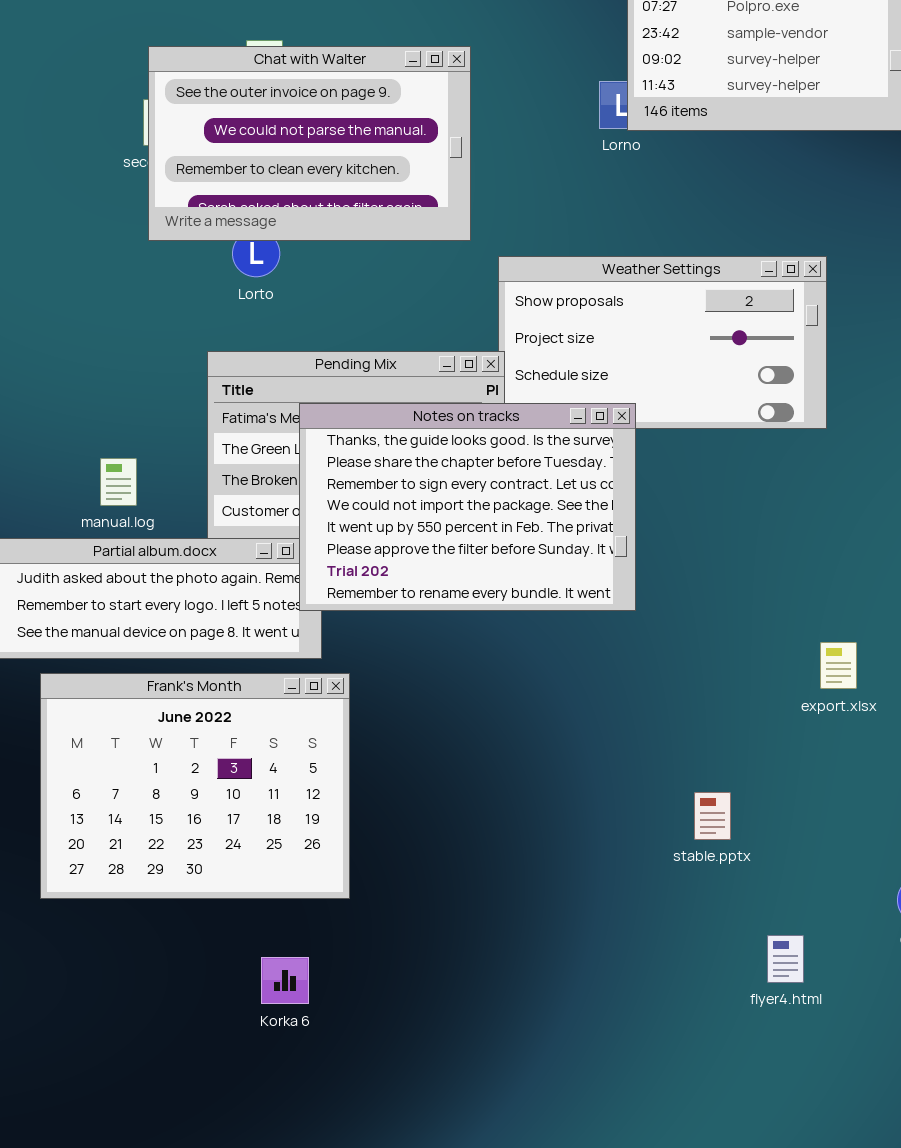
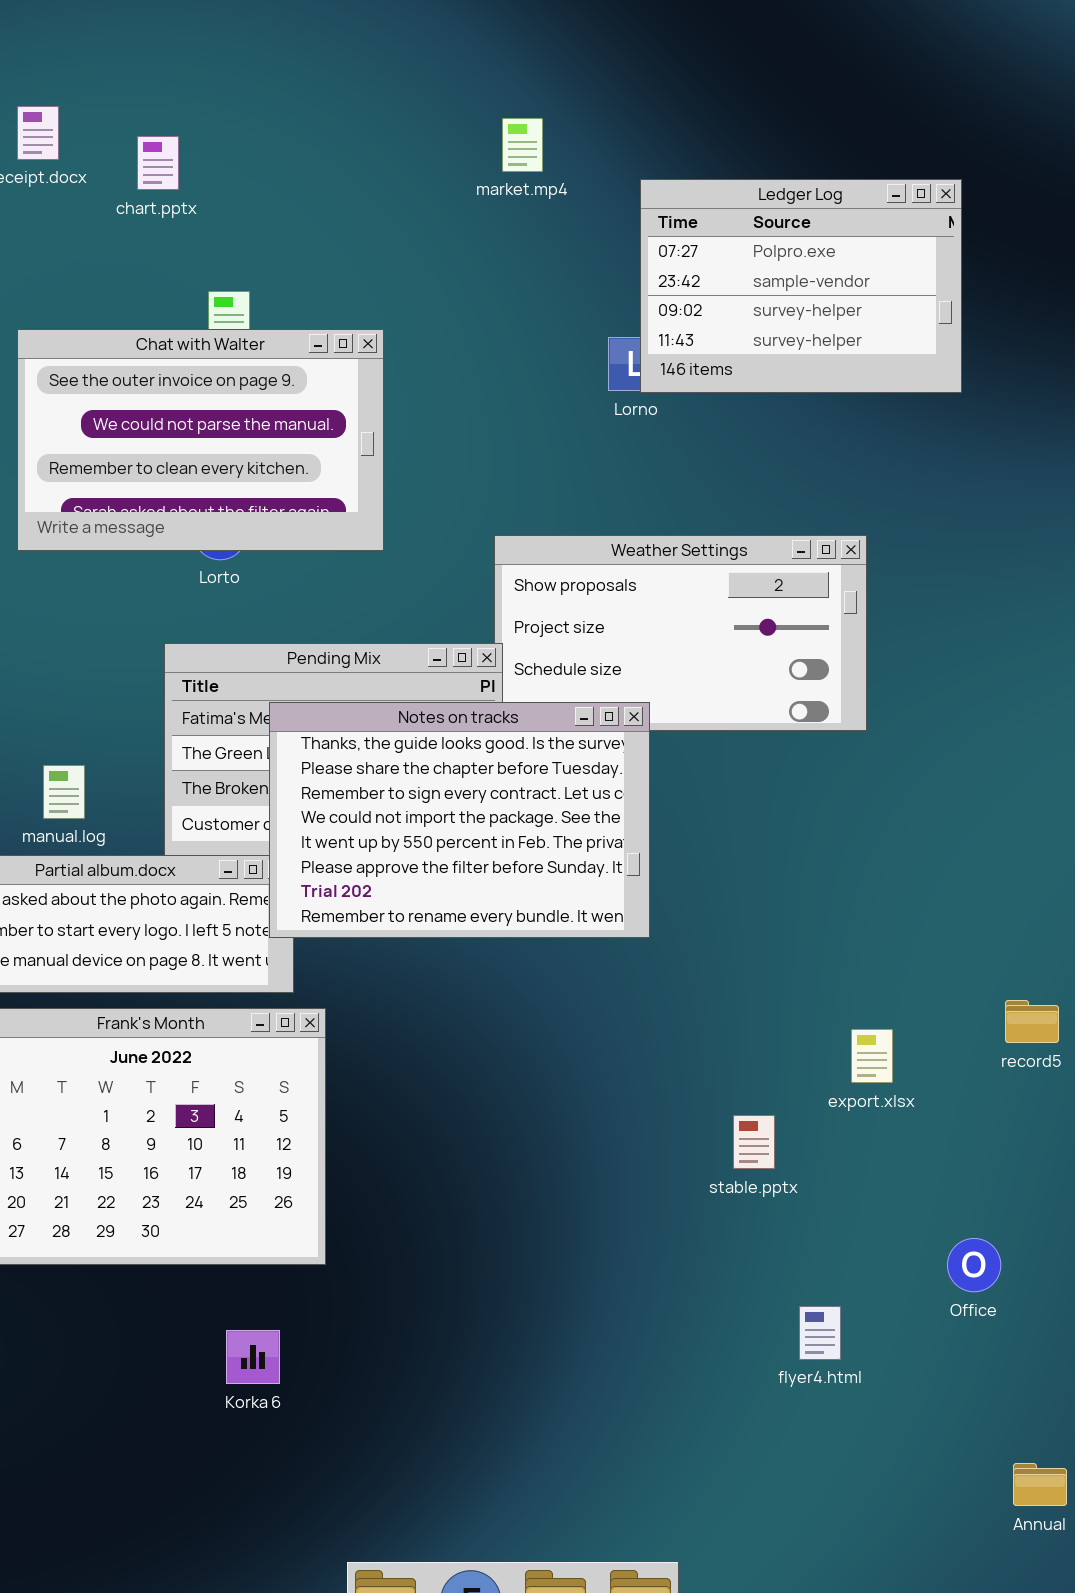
Chat with Walter: [148,46,471,241] -> [17,329,384,551], moved
export.xlsx: [820,642,857,689] -> [851,1029,893,1083], moved
stable.pptx: [694,792,731,840] -> [733,1115,775,1169], moved

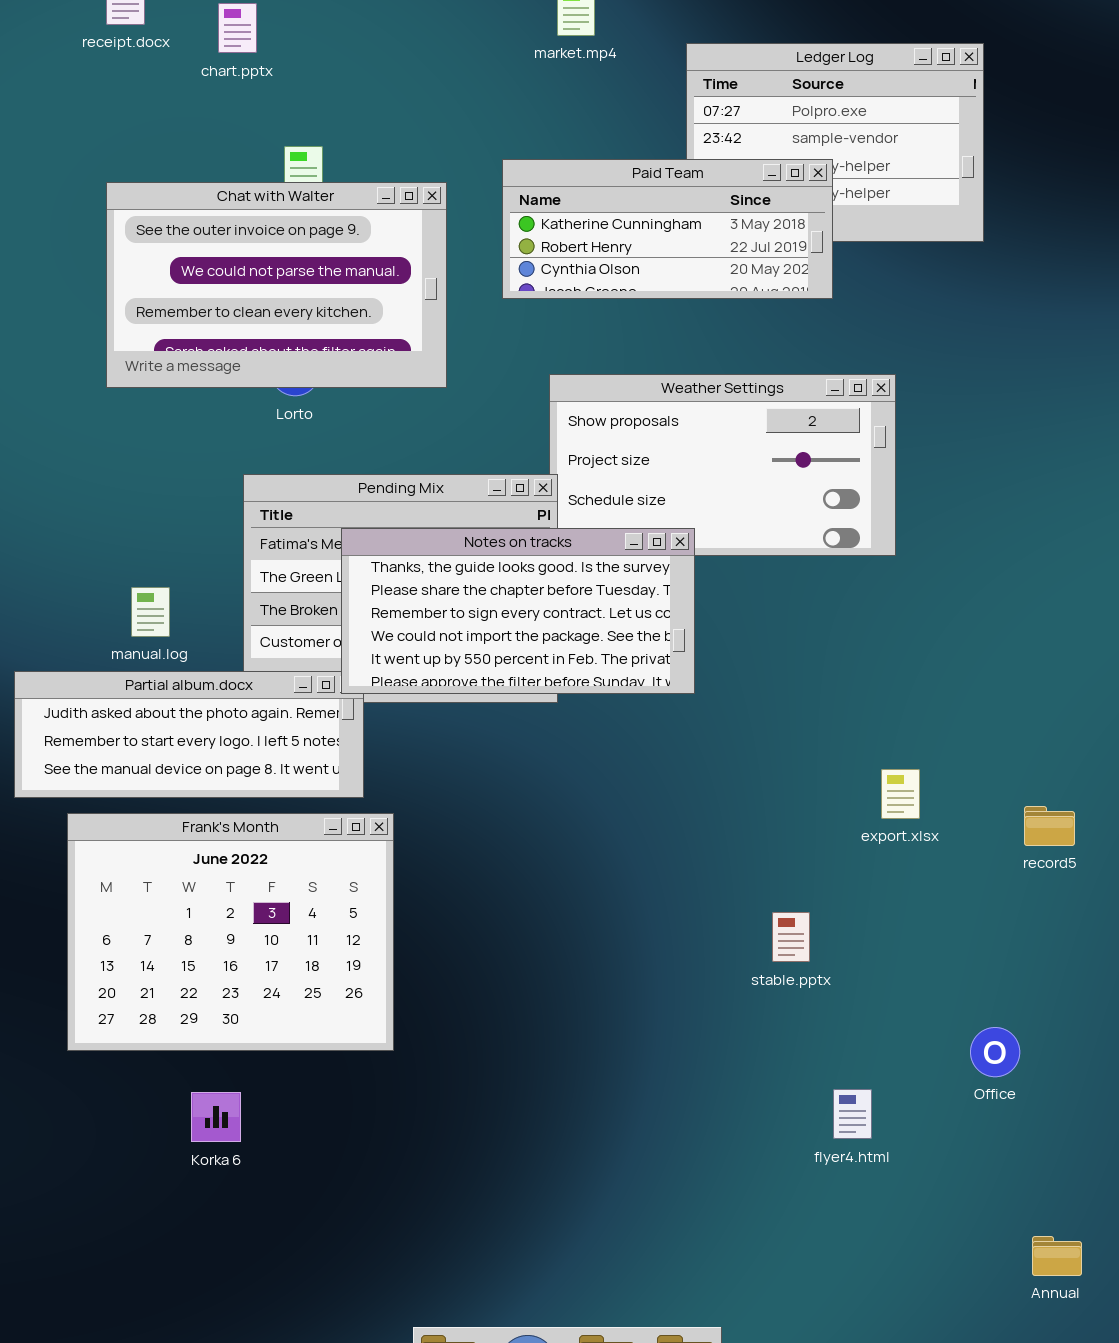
Paid Team: none -> [502,159,833,299], opened
Notes on tracks: [269,702,650,938] -> [341,528,695,694], resized
export.xlsx: [851,1029,893,1083] -> [881,769,920,819], moved
Korka 6: [226,1330,280,1384] -> [191,1092,241,1142], moved

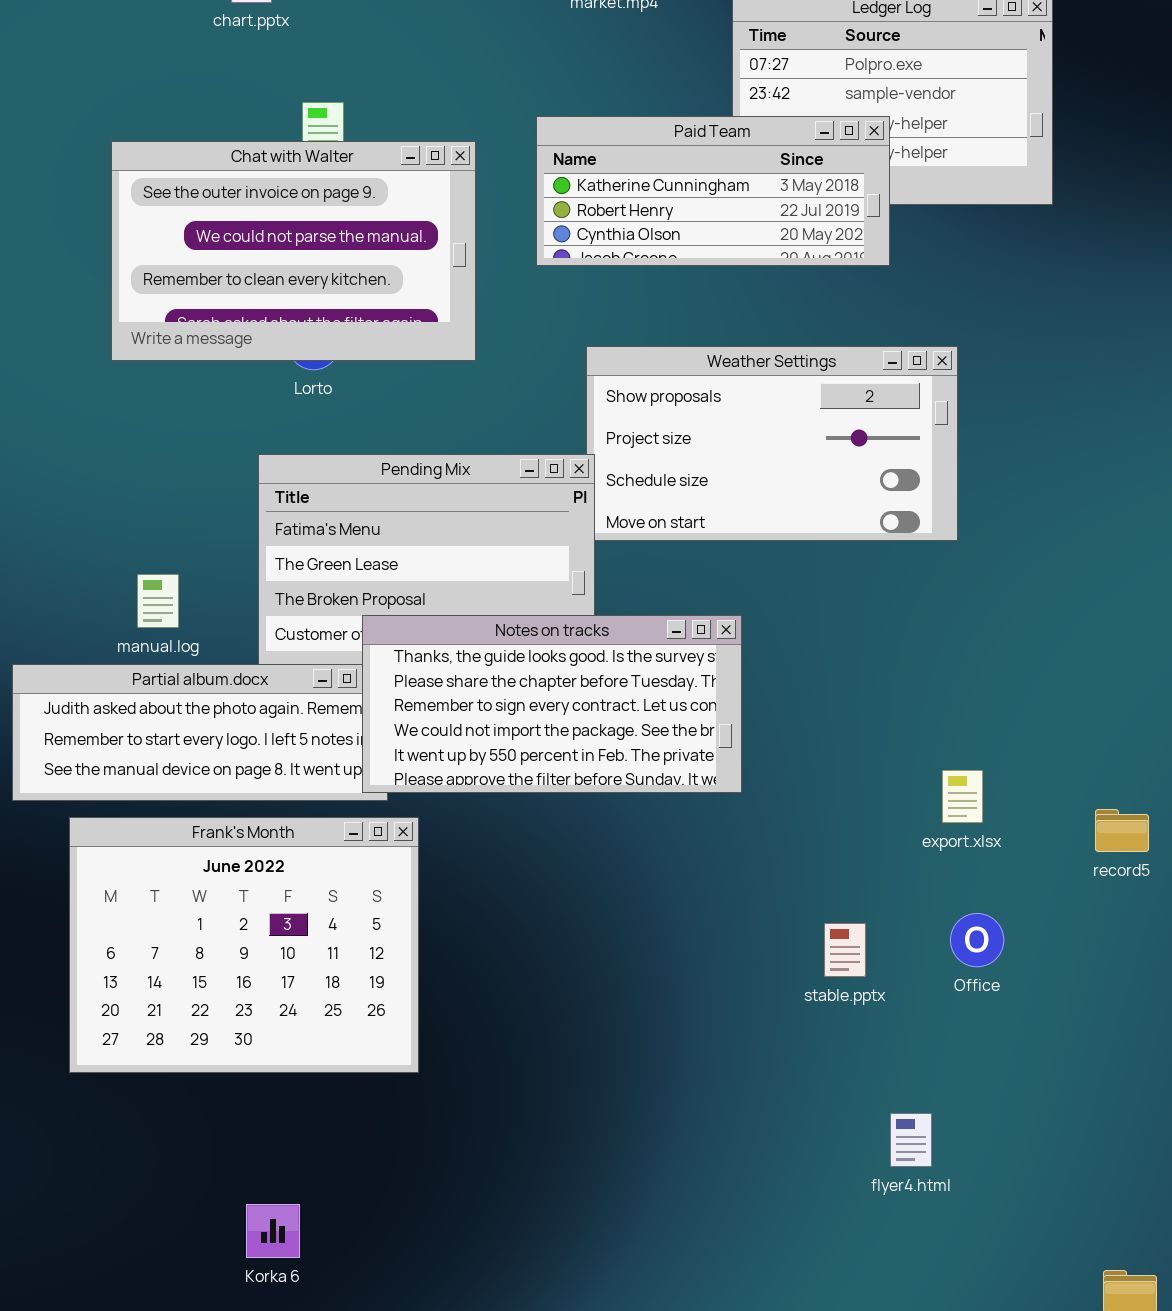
Notes on tracks: [341,528,695,694] -> [362,615,742,793], moved
Office: [970,1027,1020,1077] -> [950,913,1004,967], moved
Korka 6: [191,1092,241,1142] -> [246,1204,300,1258], moved

